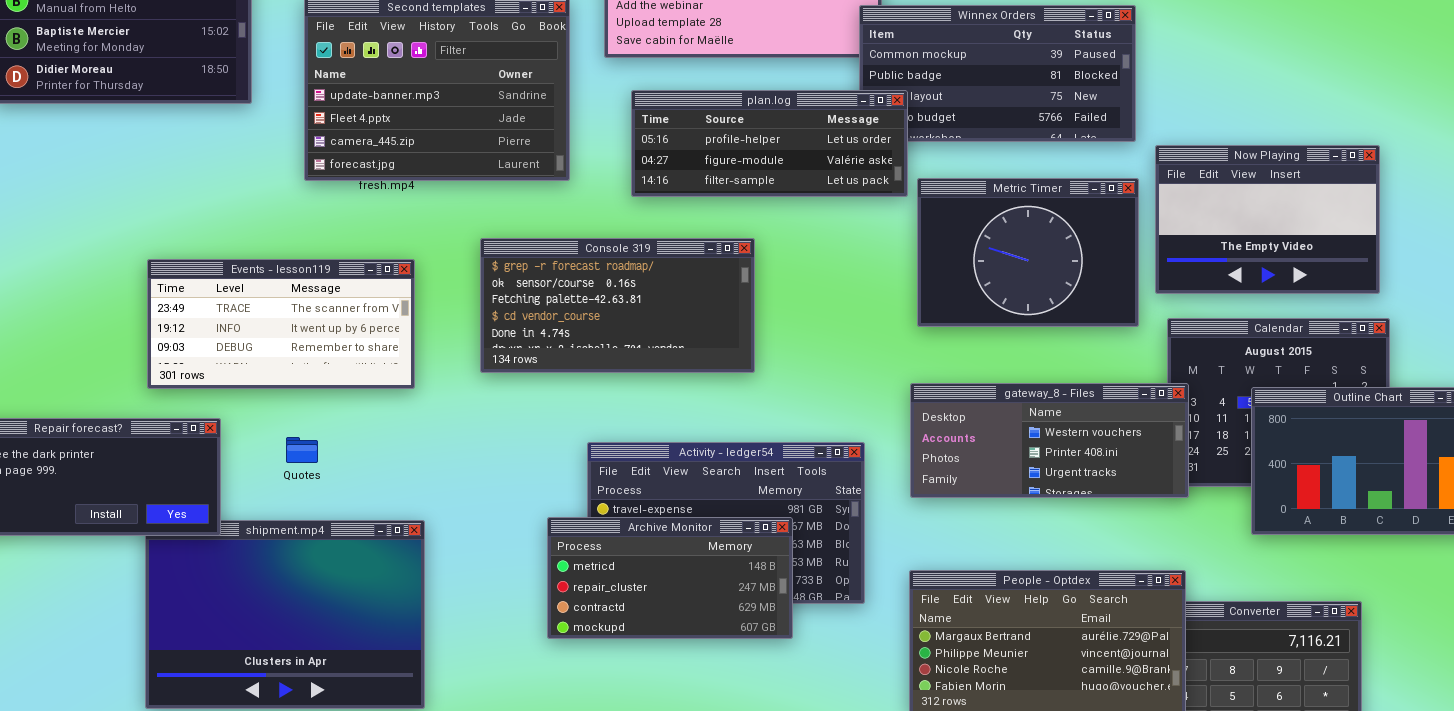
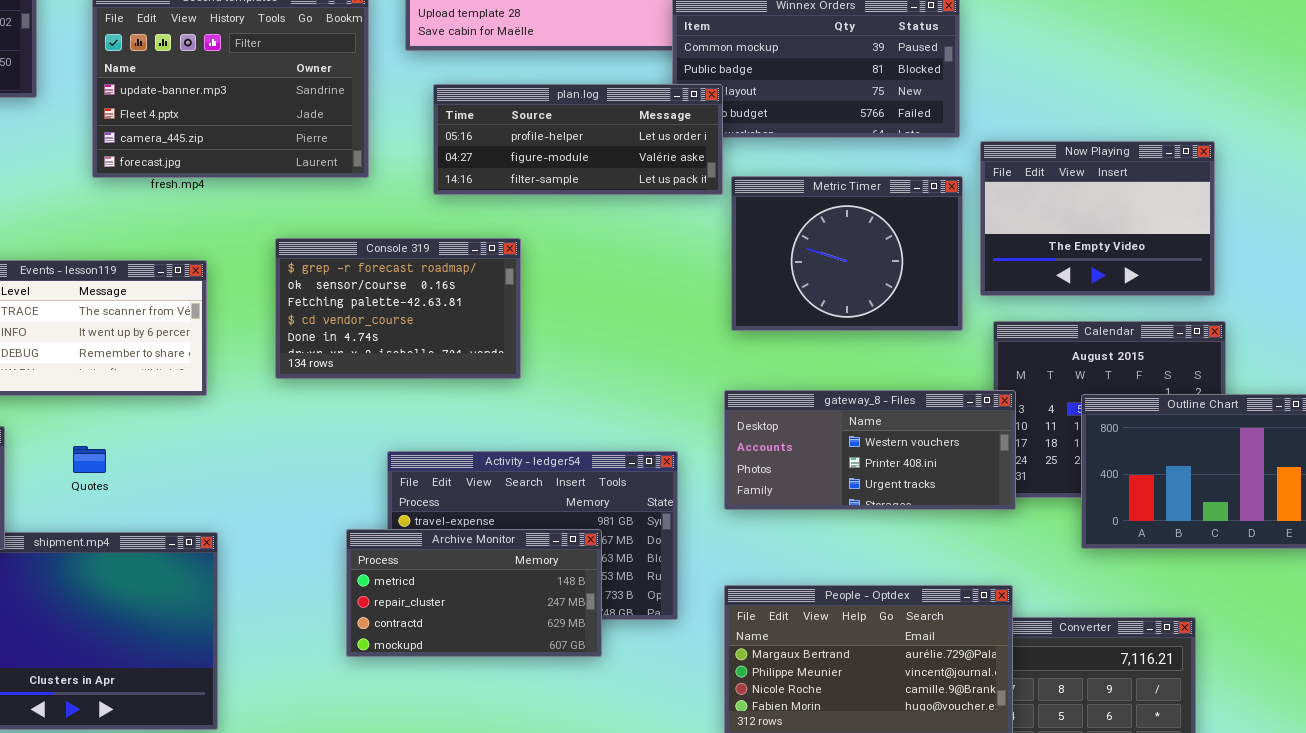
Console 319: [480,238,755,373] -> [275,238,521,379], resized

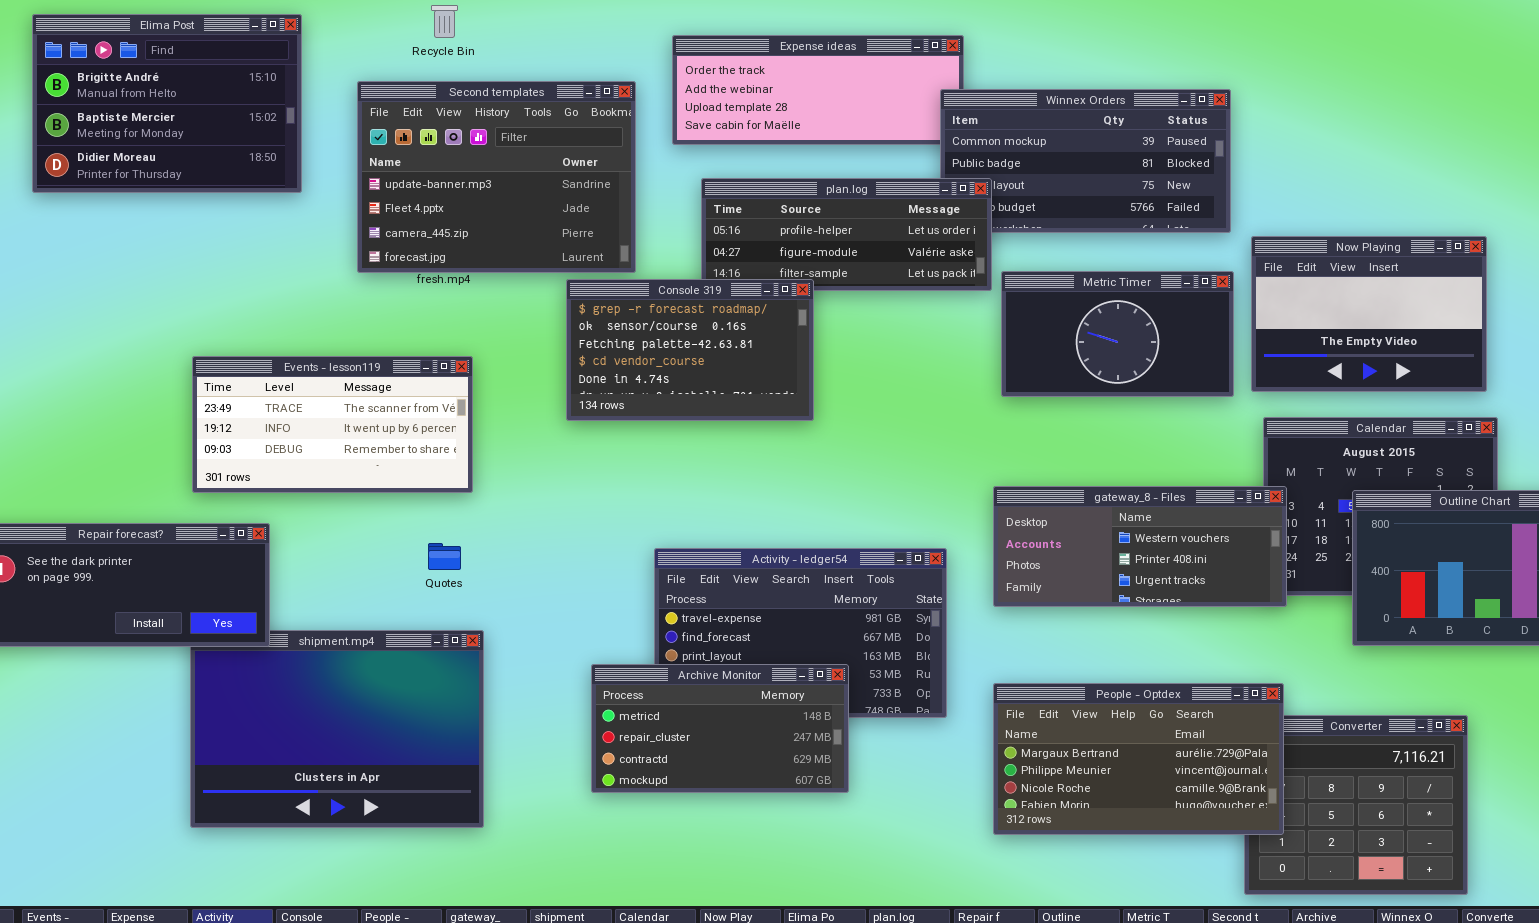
Metric Timer: [731,176,963,331] -> [1001,271,1234,397], resized
Console 319: [275,238,521,379] -> [566,279,814,421], moved
Quotes: [73,446,106,473] -> [428,543,461,570], moved
Archive Monitor: [346,529,602,657] -> [591,664,849,793], moved

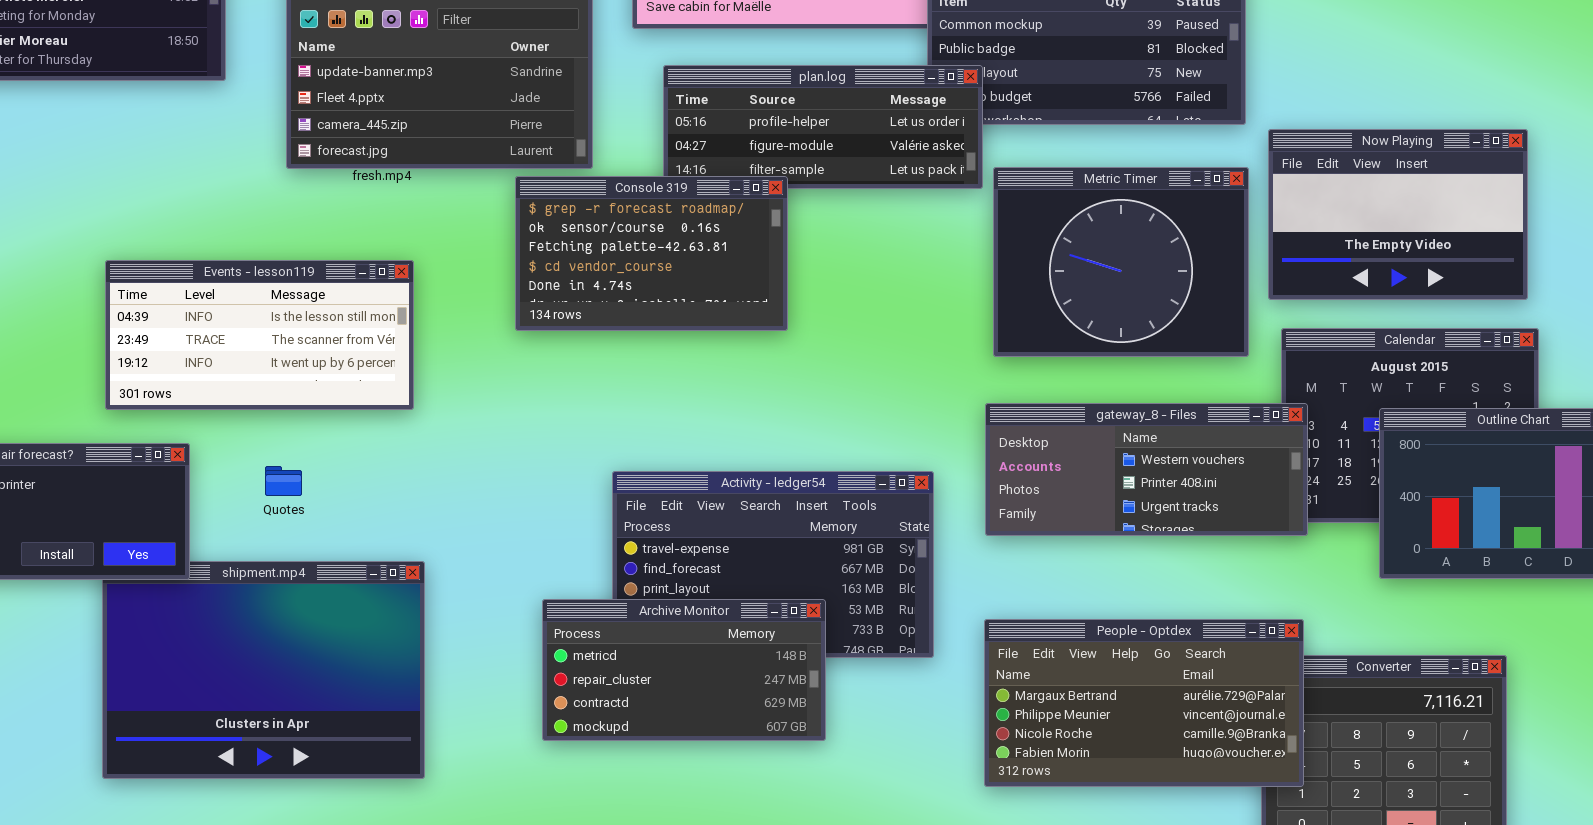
Metric Timer: [1001,271,1234,397] -> [993,167,1249,357], resized
Events - lesson119: [192,356,473,493] -> [105,260,414,410], scrolled up 1 row
Quotes: [428,543,461,570] -> [265,466,302,496], moved

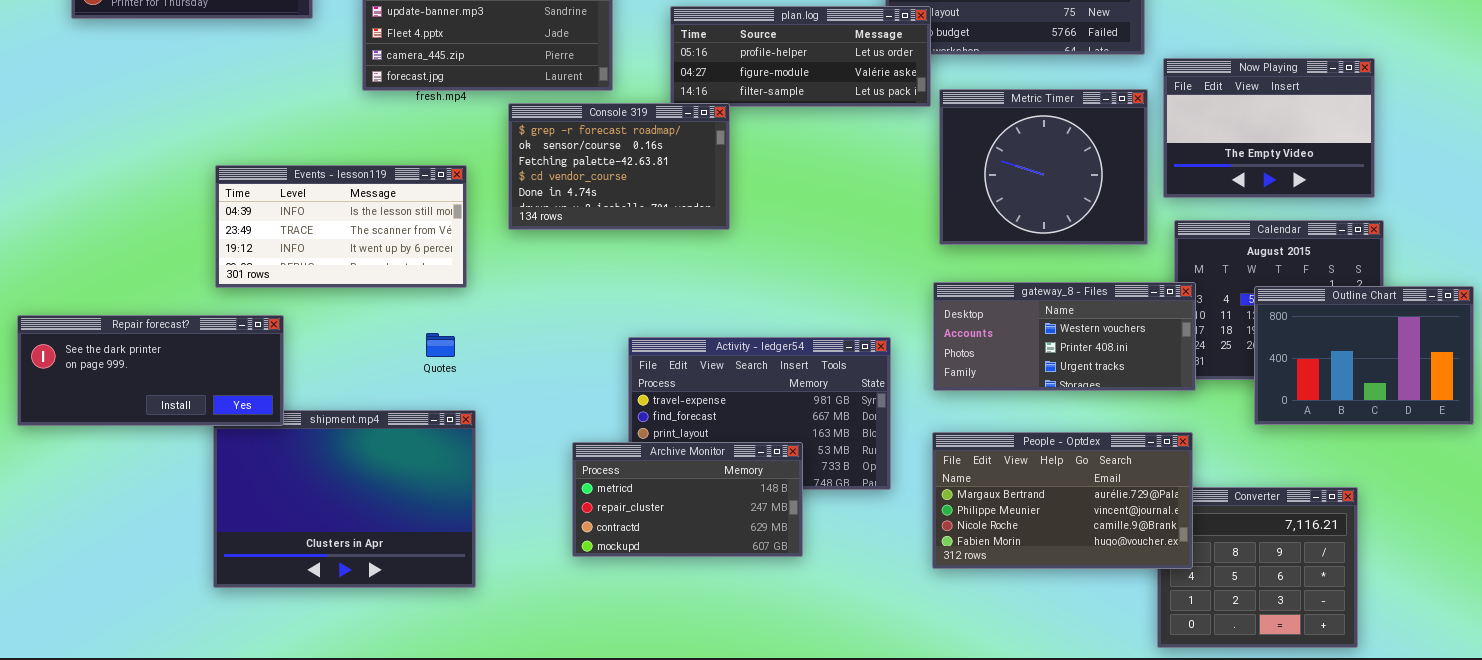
Console 319: [515,176,788,331] -> [508,103,730,230], moved
Quotes: [265,466,302,496] -> [426,333,455,357], moved
People - Optdex: [984,619,1304,787] -> [932,432,1193,569], moved

